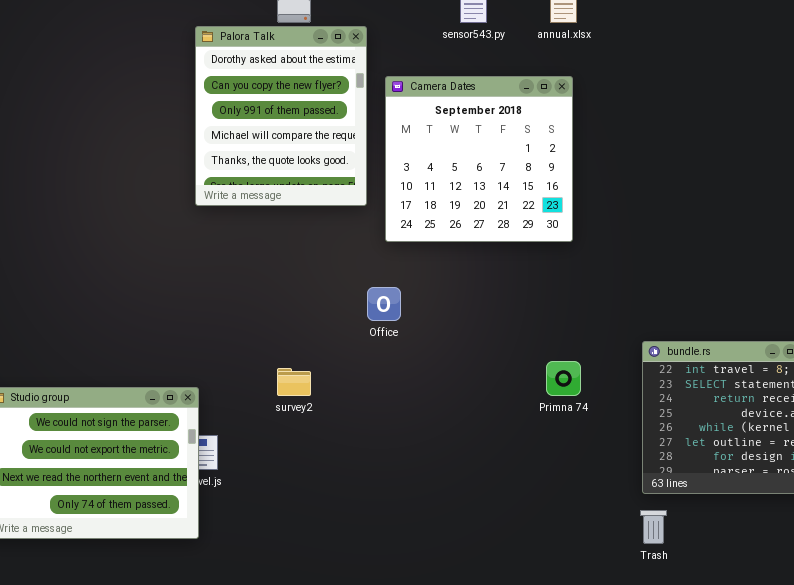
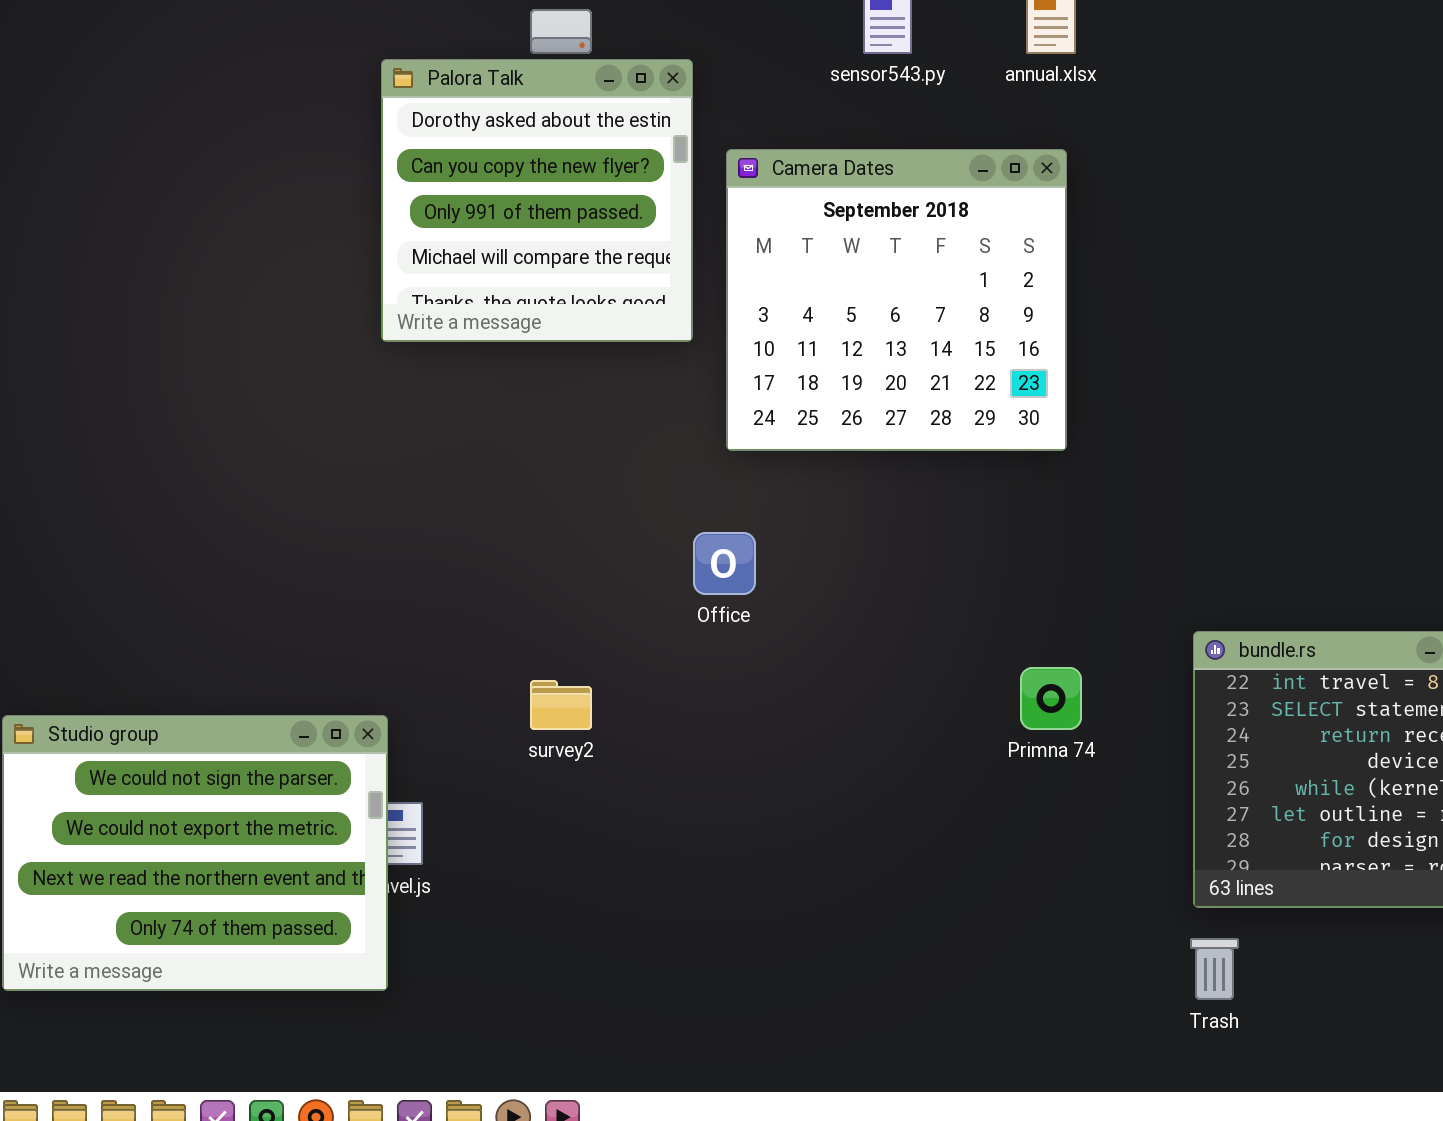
Palora Talk: [195,26,367,206] -> [381,59,693,342], resized

